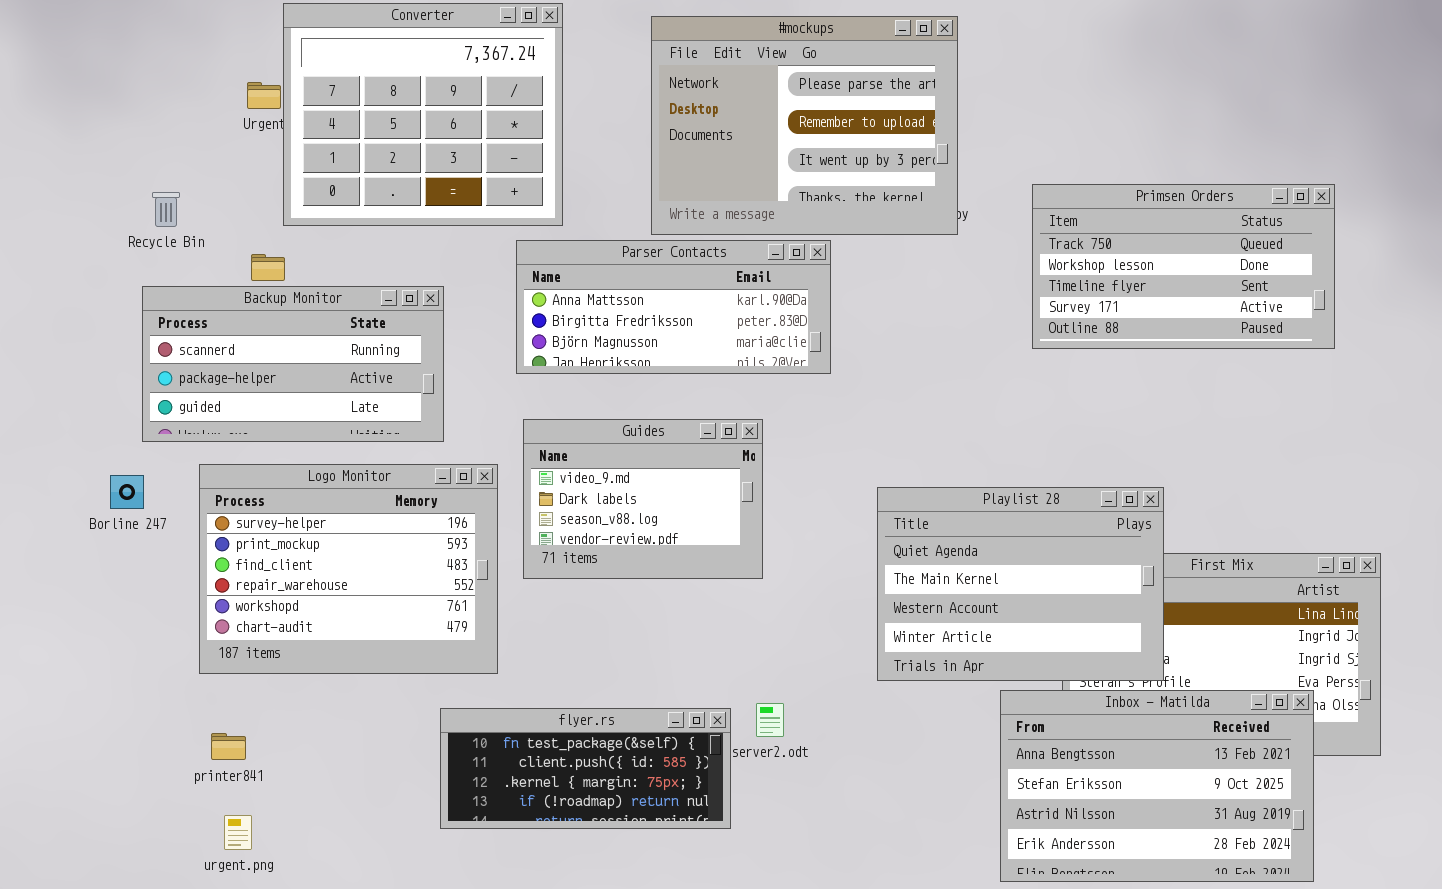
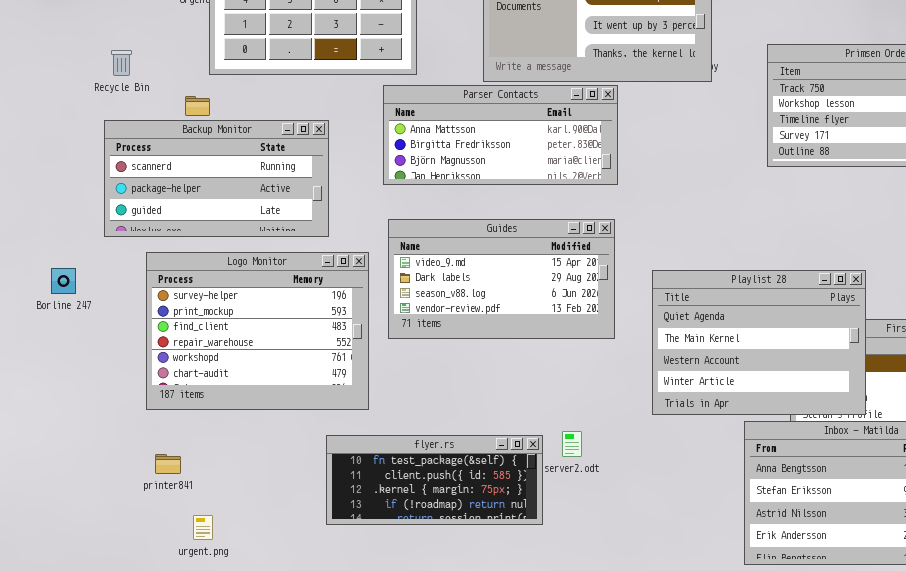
Guides: [523,419,763,579] -> [388,219,615,339], resized
Borline 247: [110,475,144,509] -> [51,268,76,294], moved
urgent.png: [224,815,252,850] -> [193,515,213,540], moved

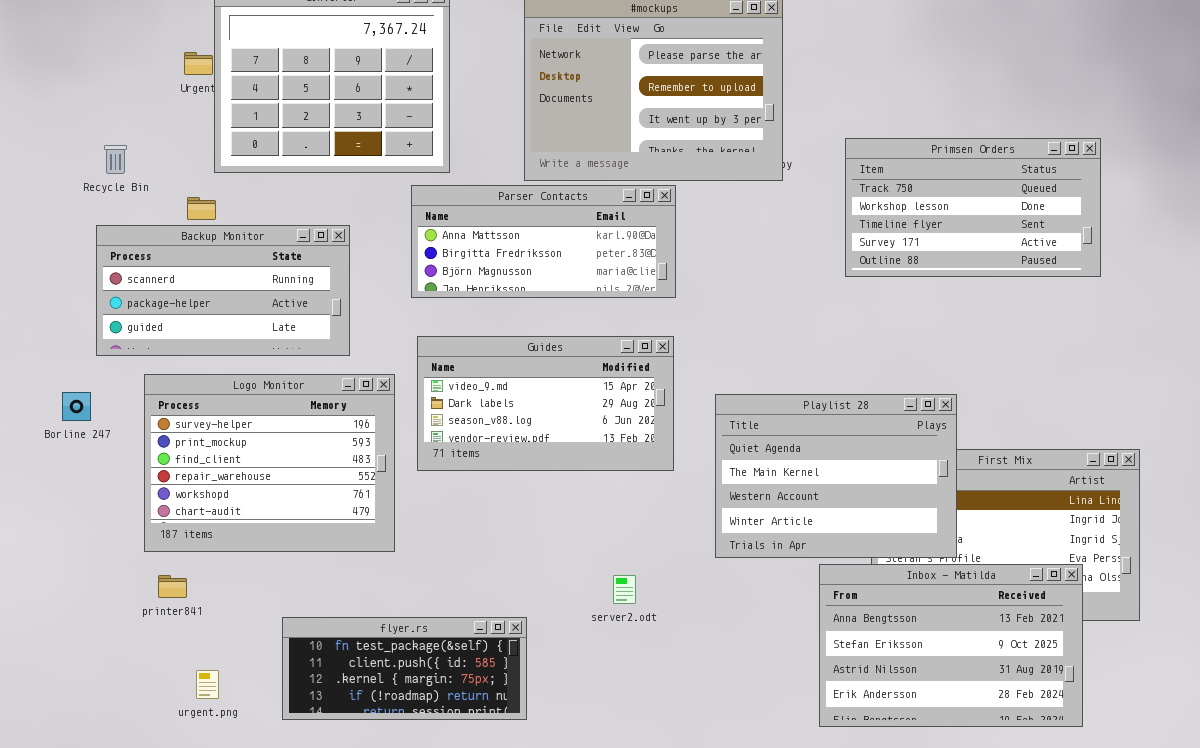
Borline 247: [51,268,76,294] -> [62,392,91,421], moved
flyer.rs: [326,435,543,525] -> [282,617,527,720], moved
printer841: [155,454,181,474] -> [158,575,187,598], moved

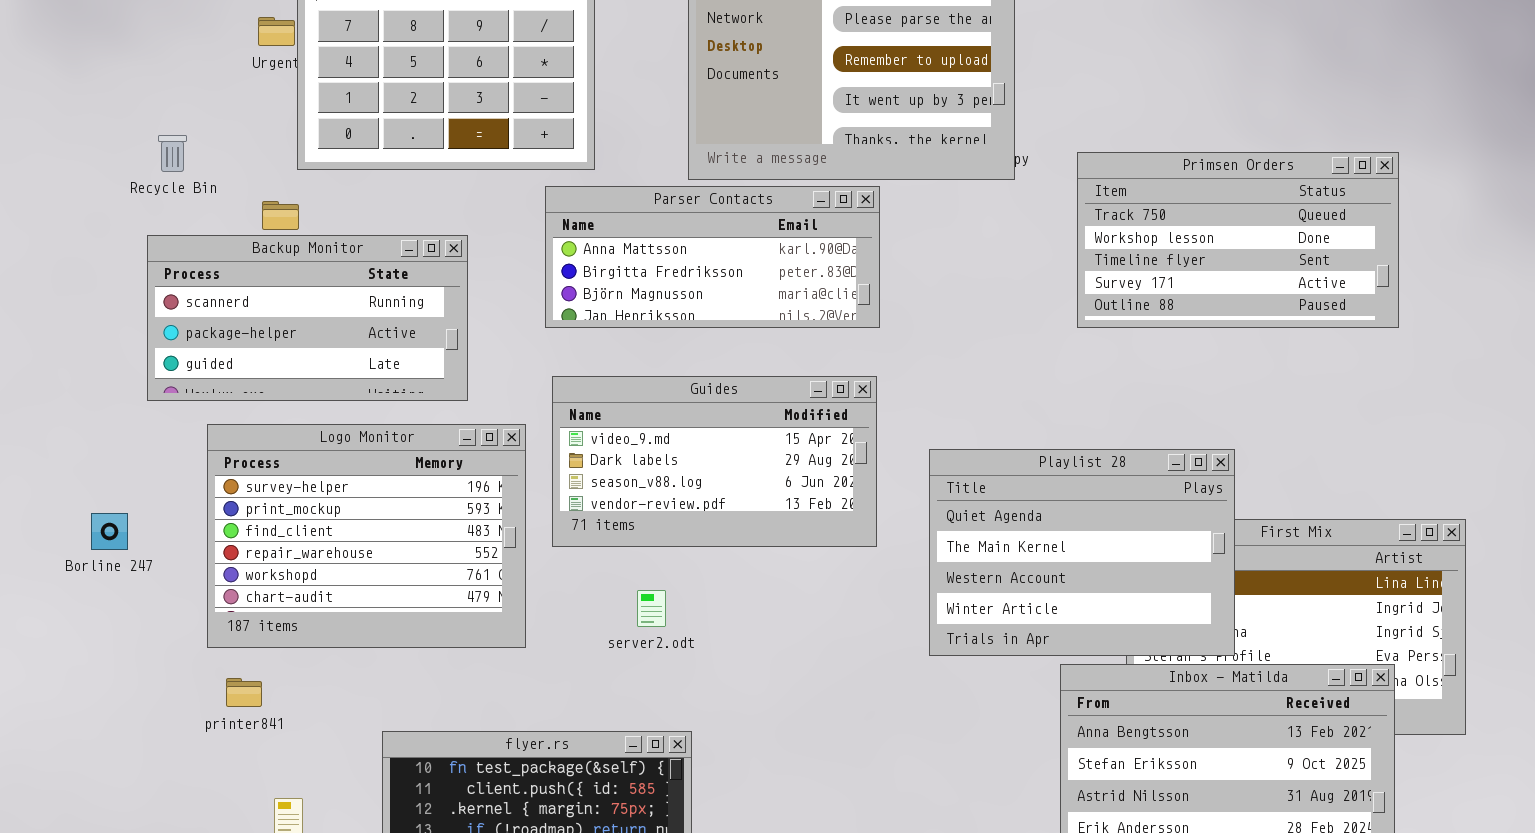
Primsen Orders: [845,138,1101,277] -> [1077,152,1399,328], moved
Borline 247: [62,392,91,421] -> [91,513,128,550], moved
server2.odt: [613,575,636,604] -> [637,590,666,627], moved

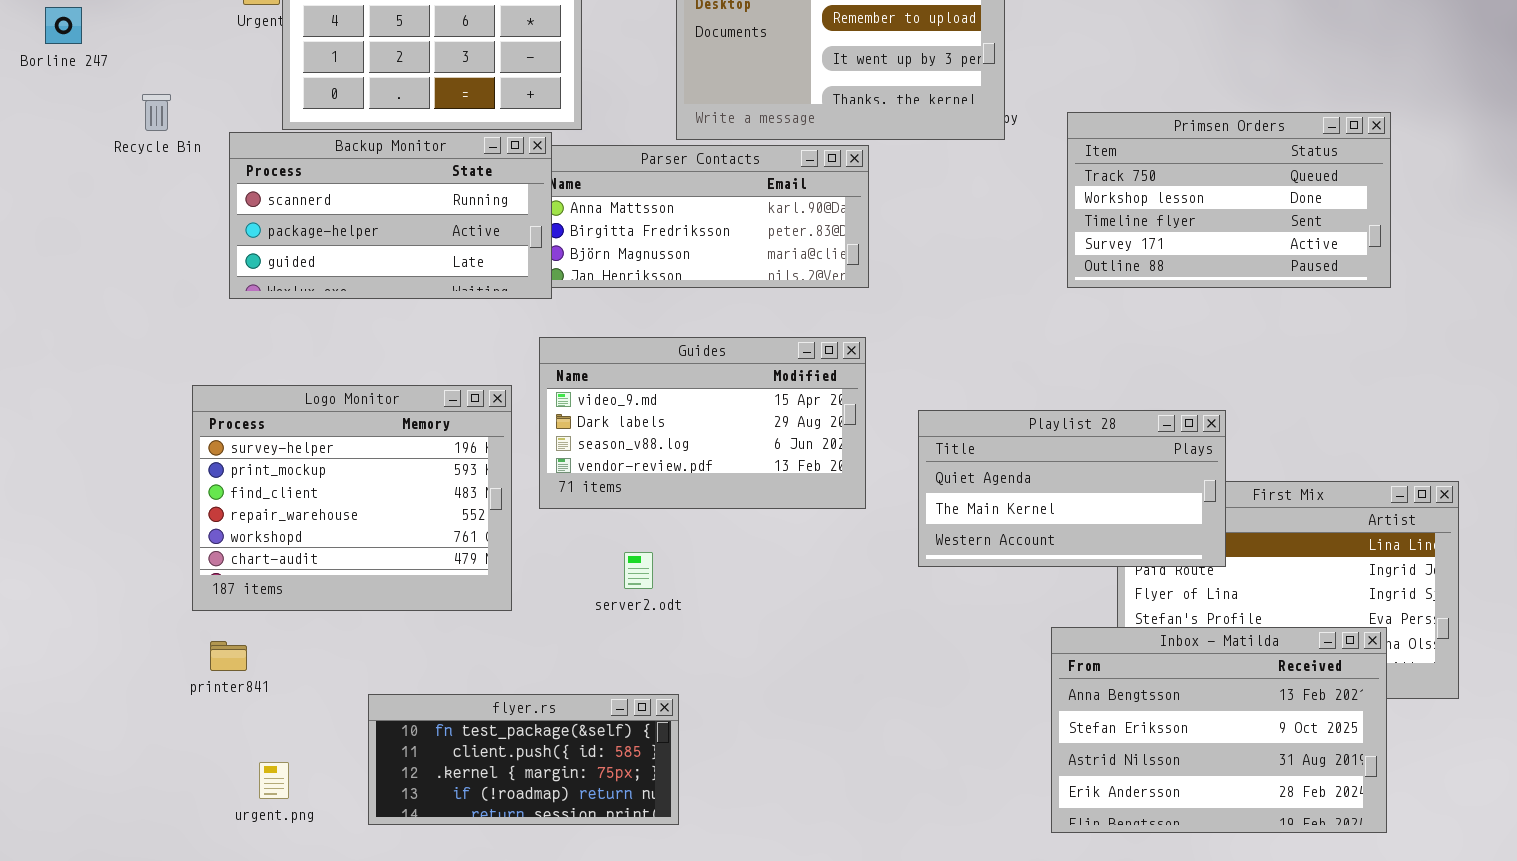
Backup Monitor: [147,235,468,401] -> [229,132,552,299], moved
Playlist 28: [929,449,1235,656] -> [918,410,1226,567], resized
Borline 247: [91,513,128,550] -> [45,7,82,44], moved

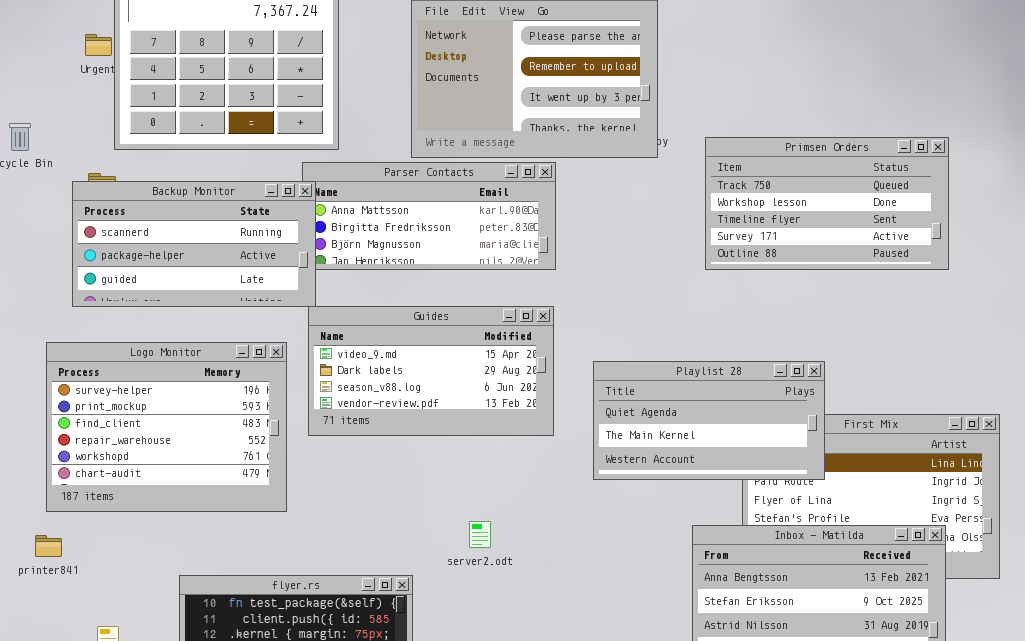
Backup Monitor: [229,132,552,299] -> [72,181,316,307], moved
server2.odt: [624,552,653,589] -> [469,521,491,548], moved
printer841: [210,641,247,671] -> [35,535,62,557], moved

